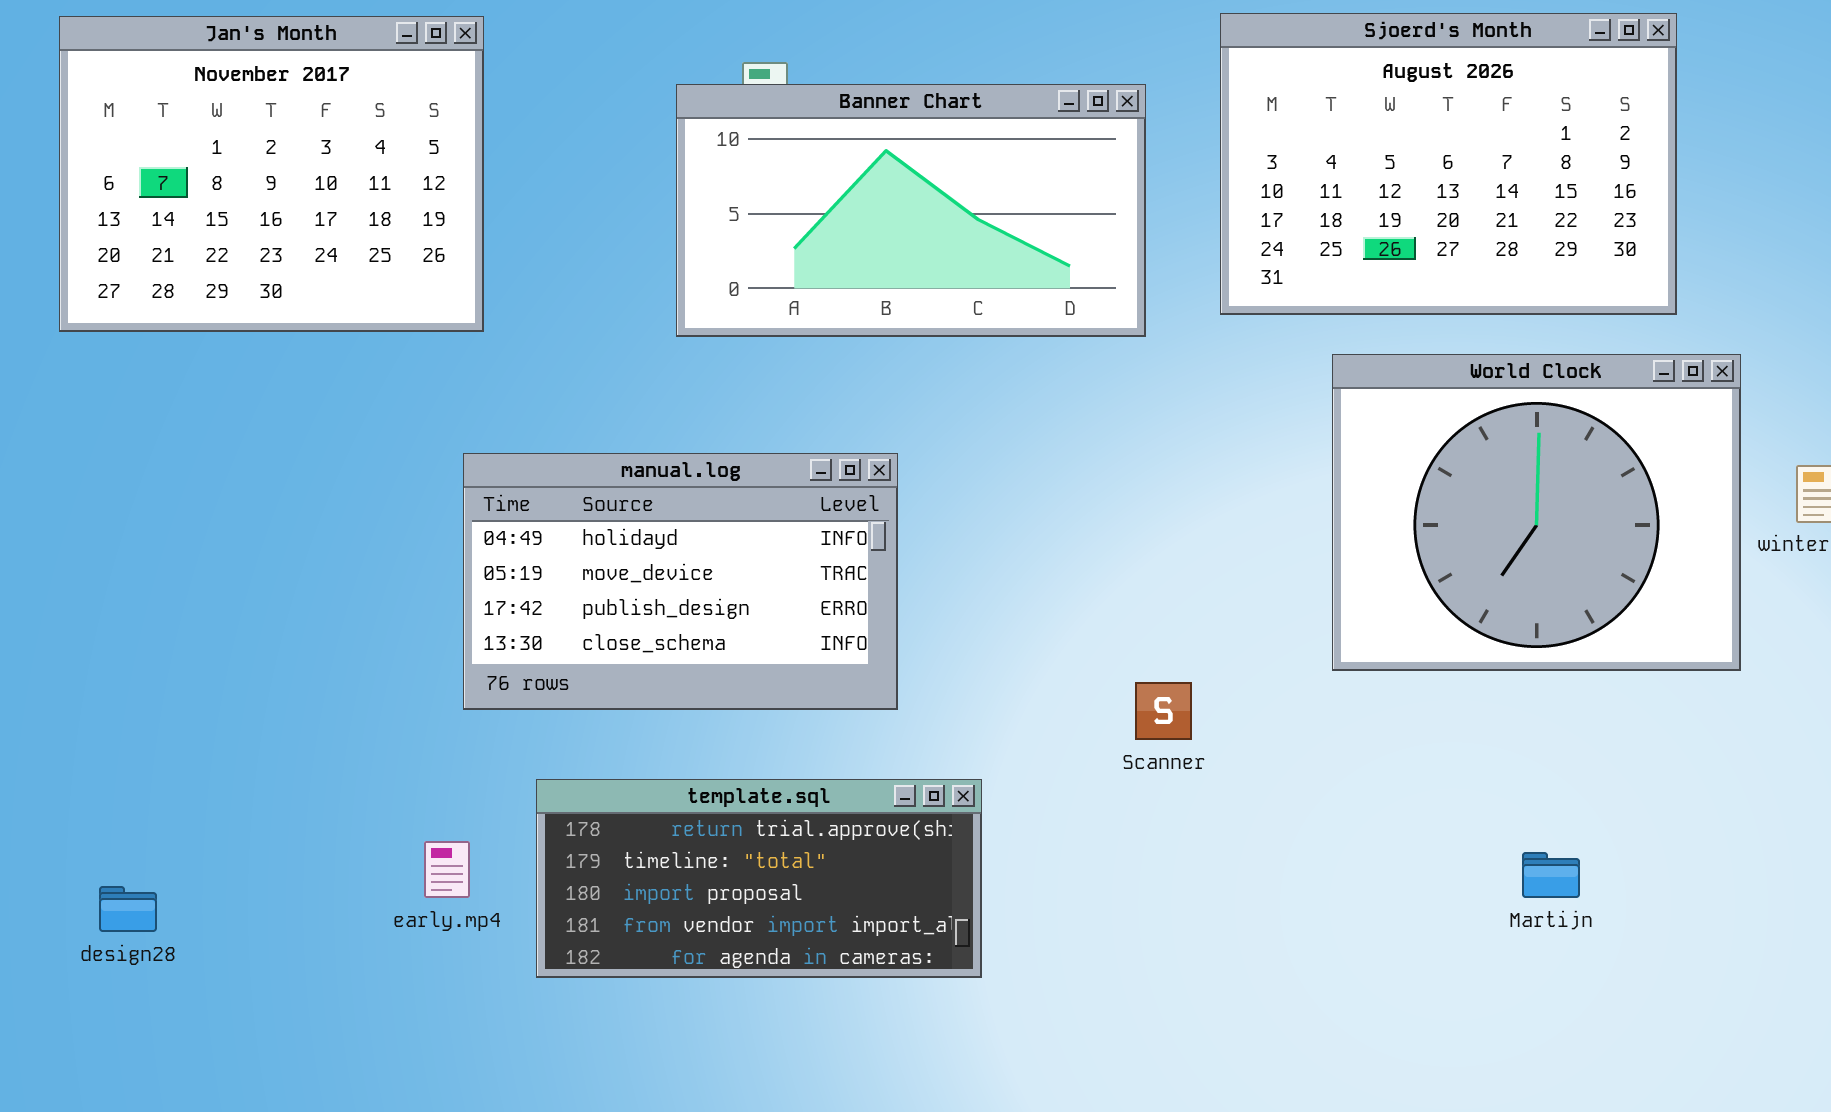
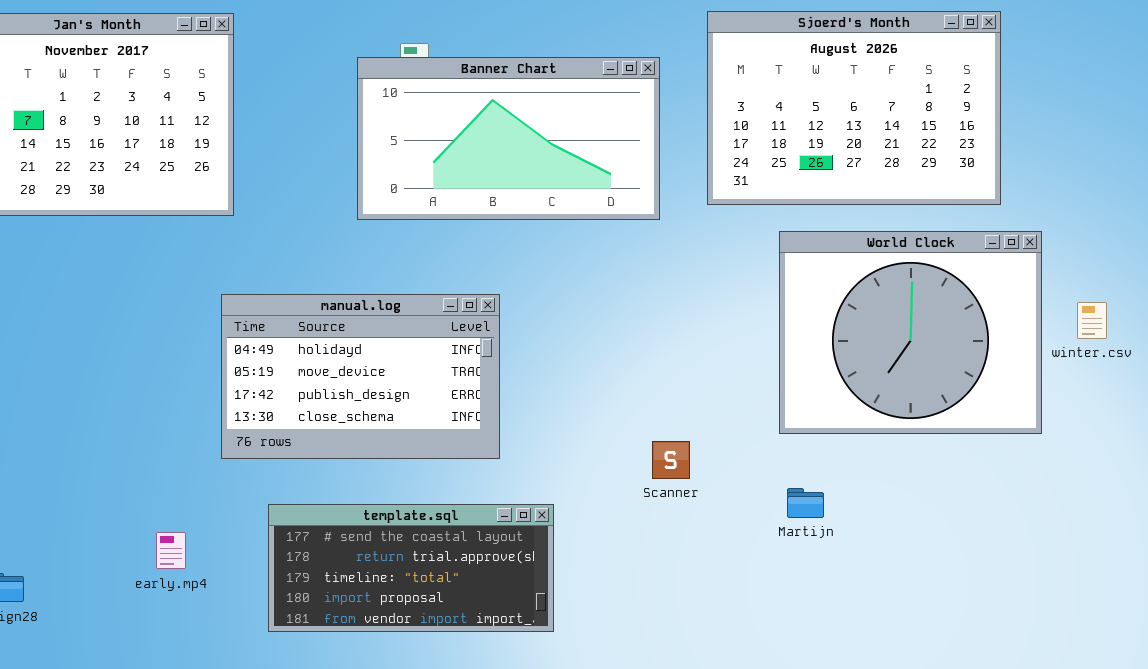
template.sql: [536,779,982,978] -> [268,504,554,632], scrolled up 1 row
early.mp4: [424,841,470,898] -> [156,532,186,569], moved
Martijn: [1522,852,1580,898] -> [787,488,824,518], moved

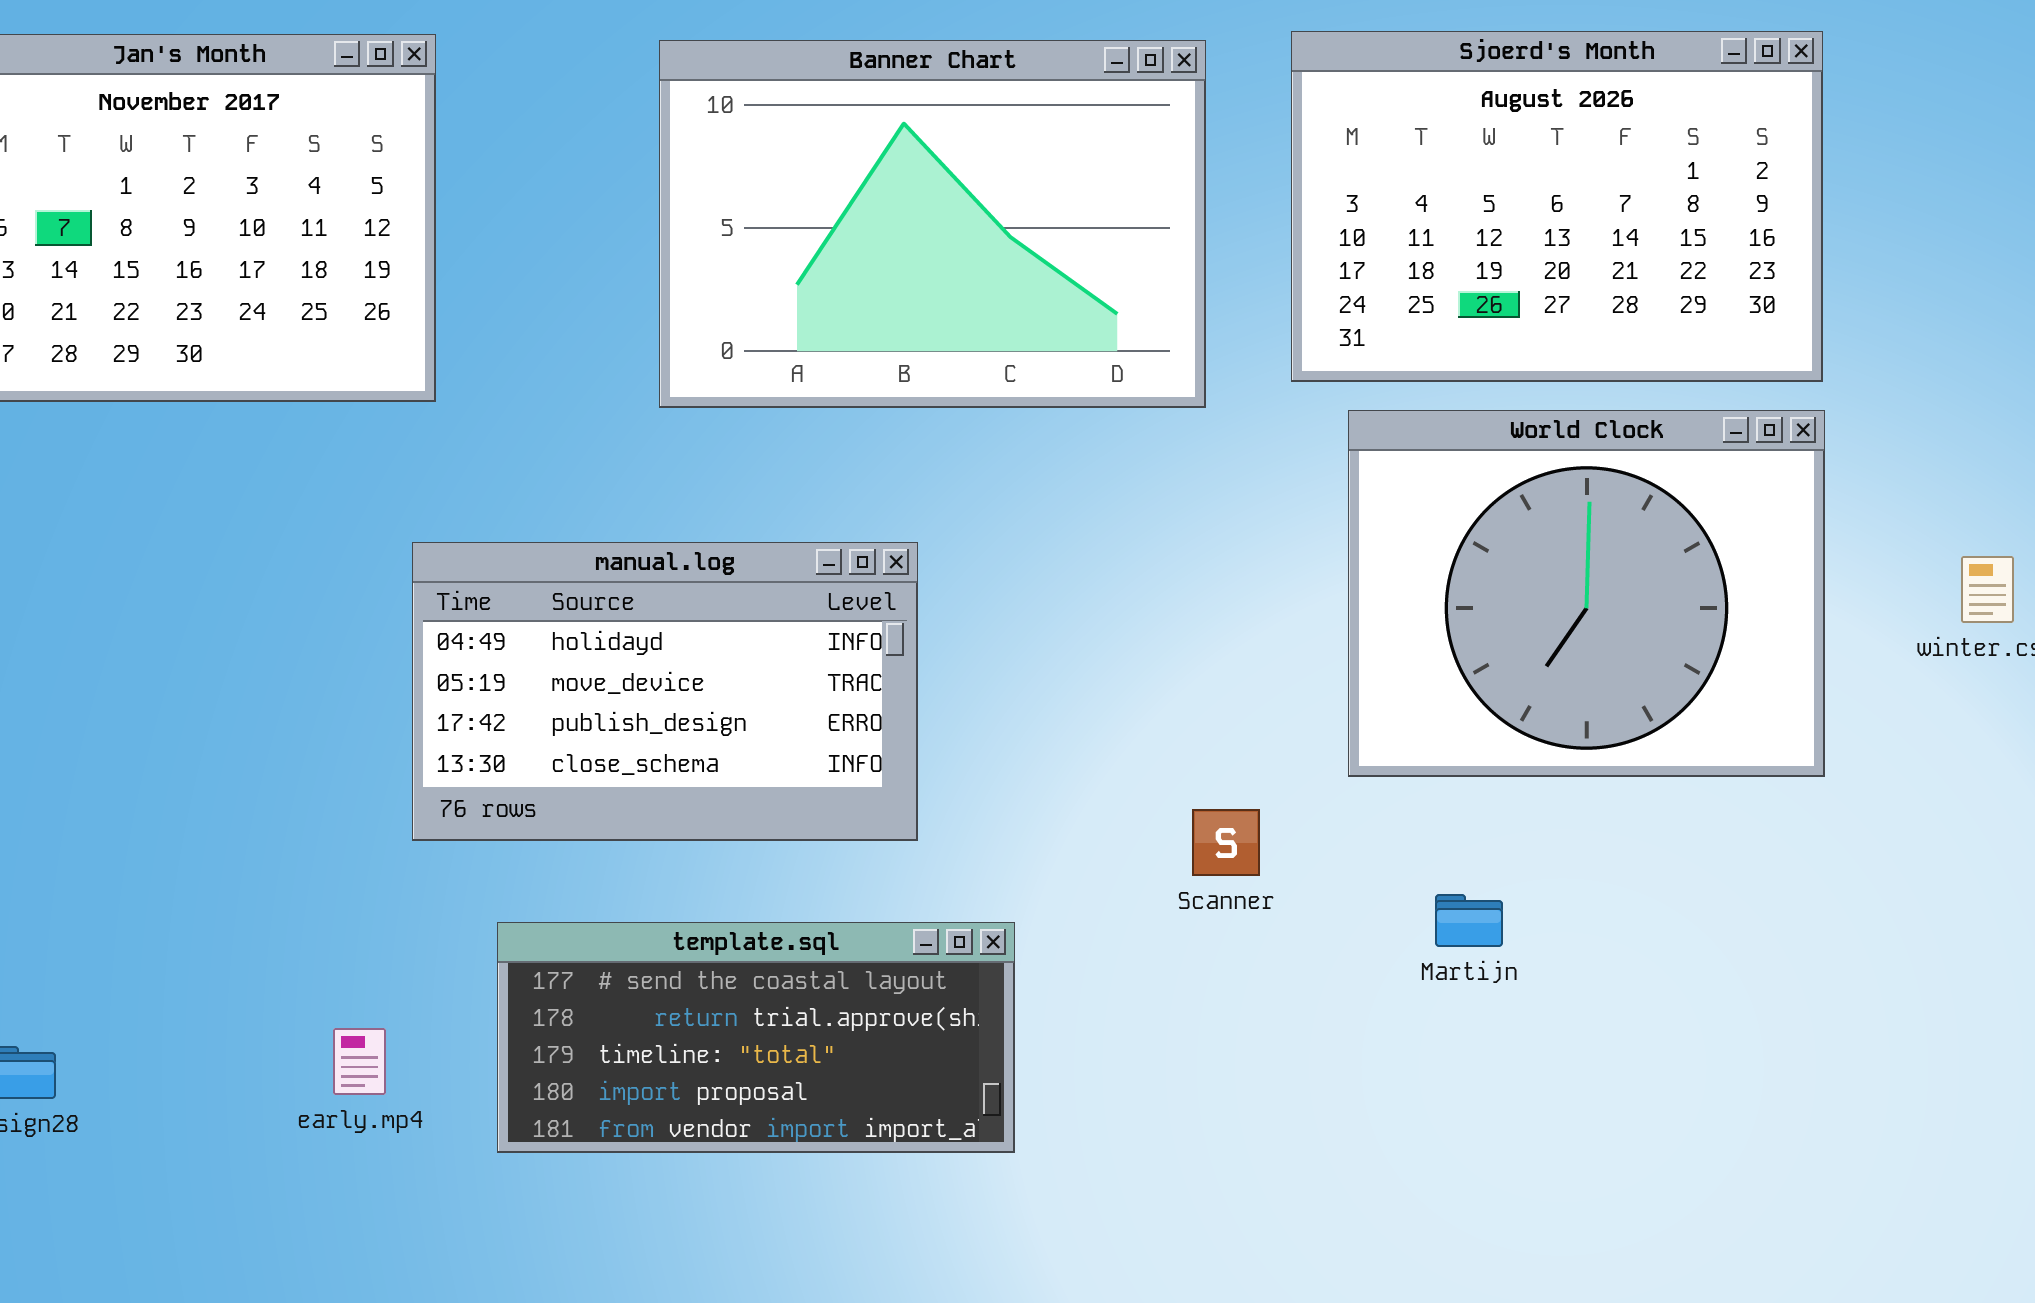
Banner Chart: [357,57,660,220] -> [659,40,1206,408], resized
World Clock: [779,231,1042,434] -> [1348,410,1825,777], moved
early.mp4: [156,532,186,569] -> [333,1028,386,1095], moved

